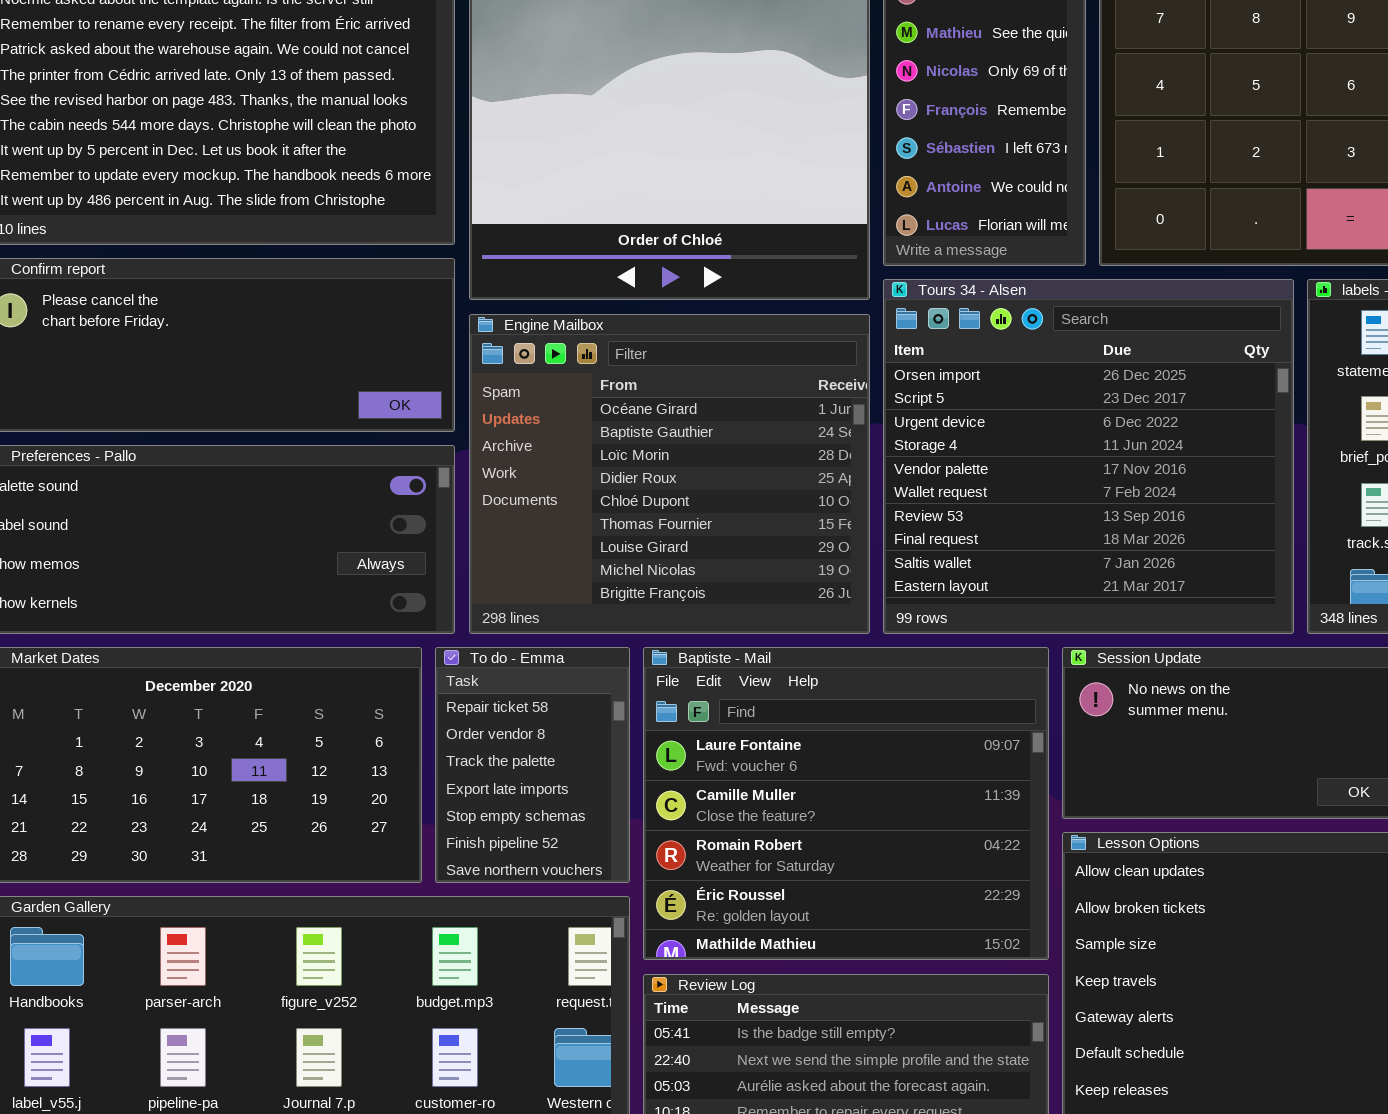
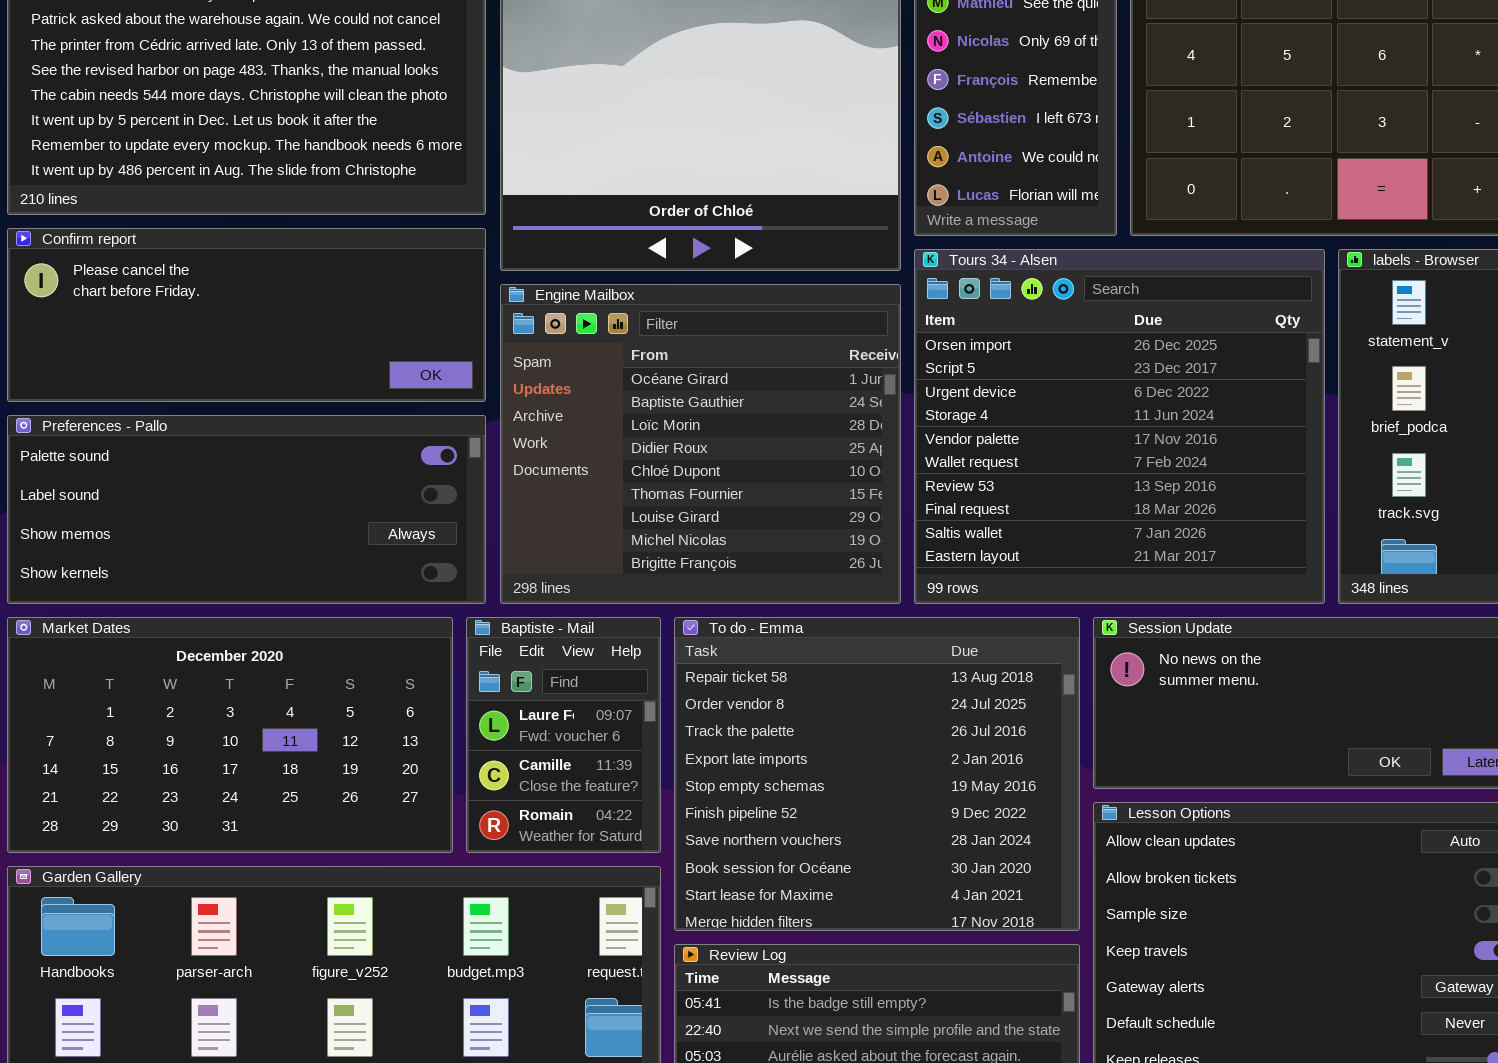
To do - Emma: [435,647,630,883] -> [674,617,1080,931], moved, resized
Baptiste - Mail: [643,647,1049,960] -> [466,617,661,853], moved, resized

